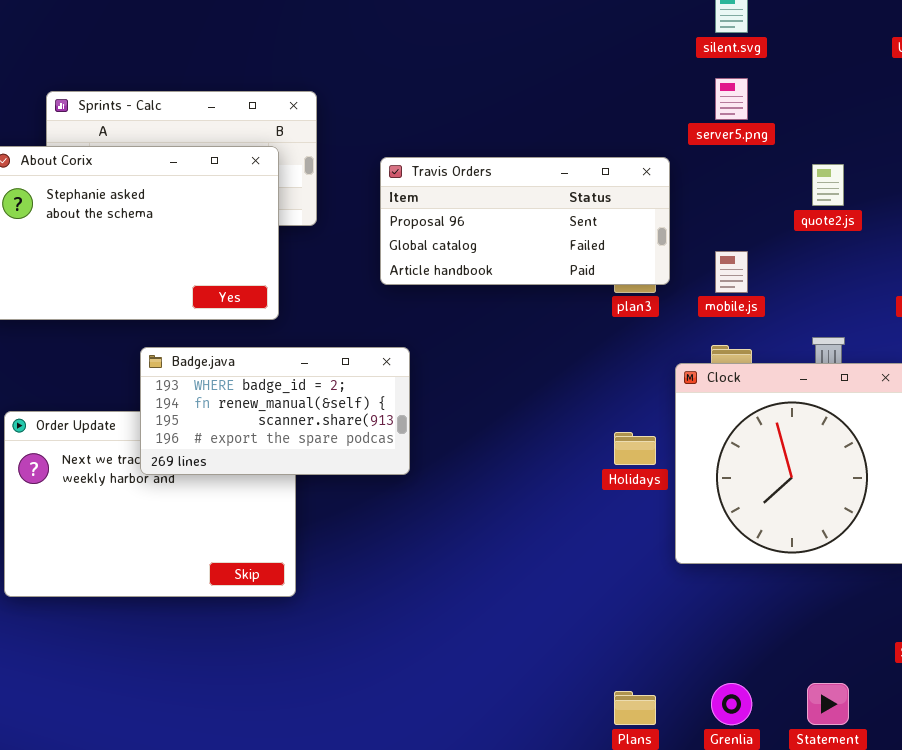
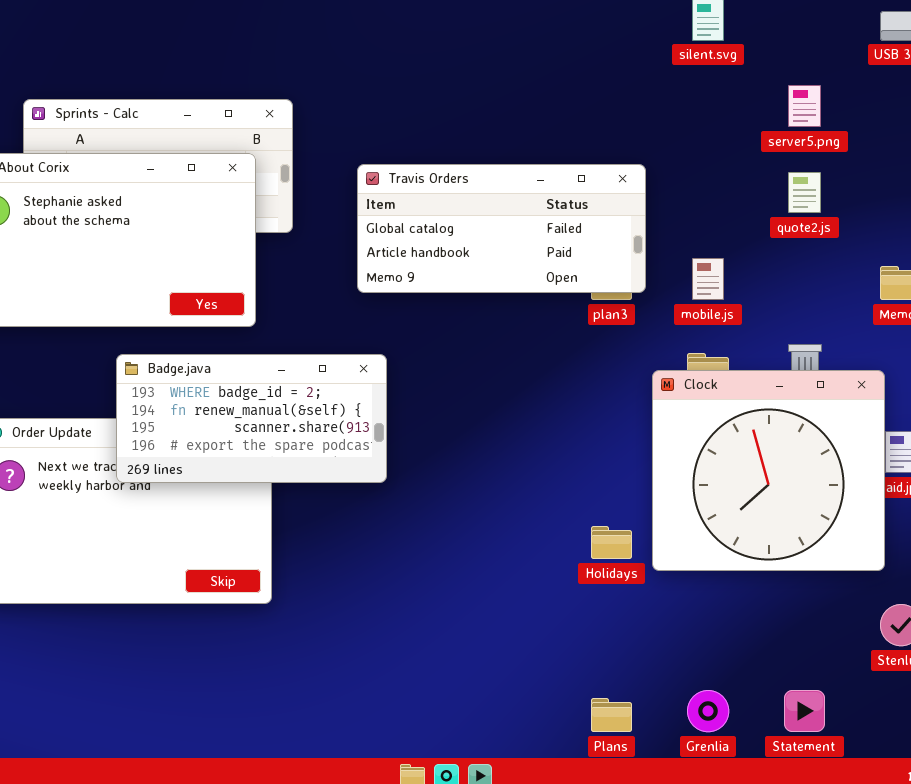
server5.png: [715,78,748,120] -> [788,85,821,127], moved
Travis Orders: [380,157,670,285] -> [357,164,646,293], scrolled down 1 row
Holidays: [614,432,656,465] -> [591,526,632,559], moved

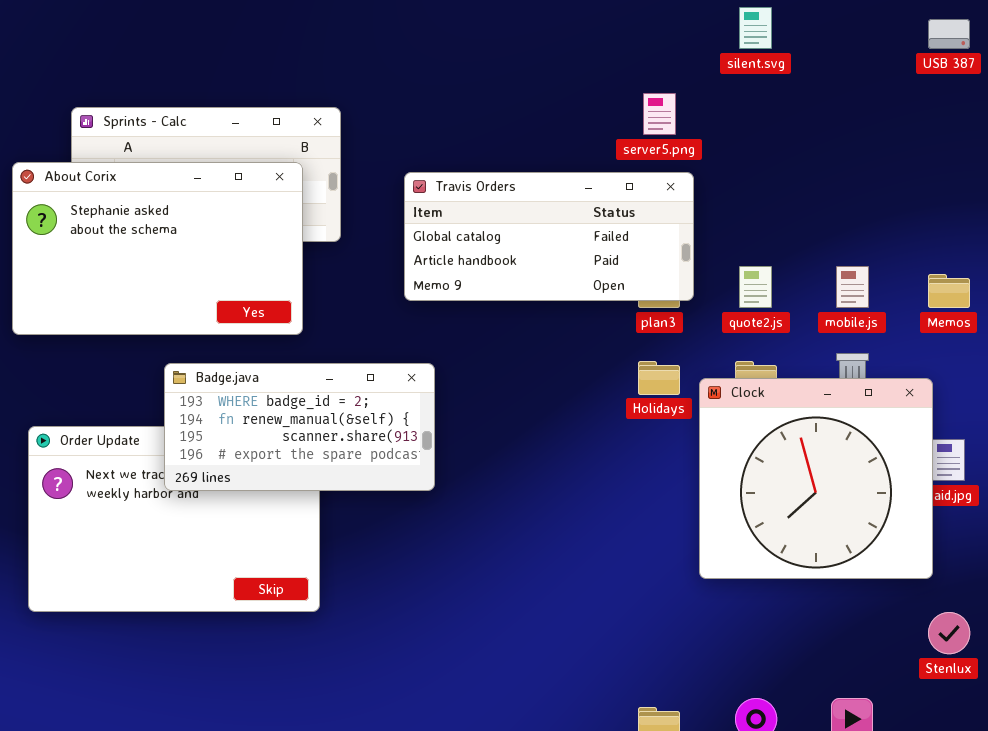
server5.png: [788,85,821,127] -> [643,93,676,135], moved
quote2.js: [788,172,821,213] -> [739,266,772,308], moved
mobile.js: [692,258,724,300] -> [836,266,869,308], moved
Holidays: [591,526,632,559] -> [638,361,680,395], moved

